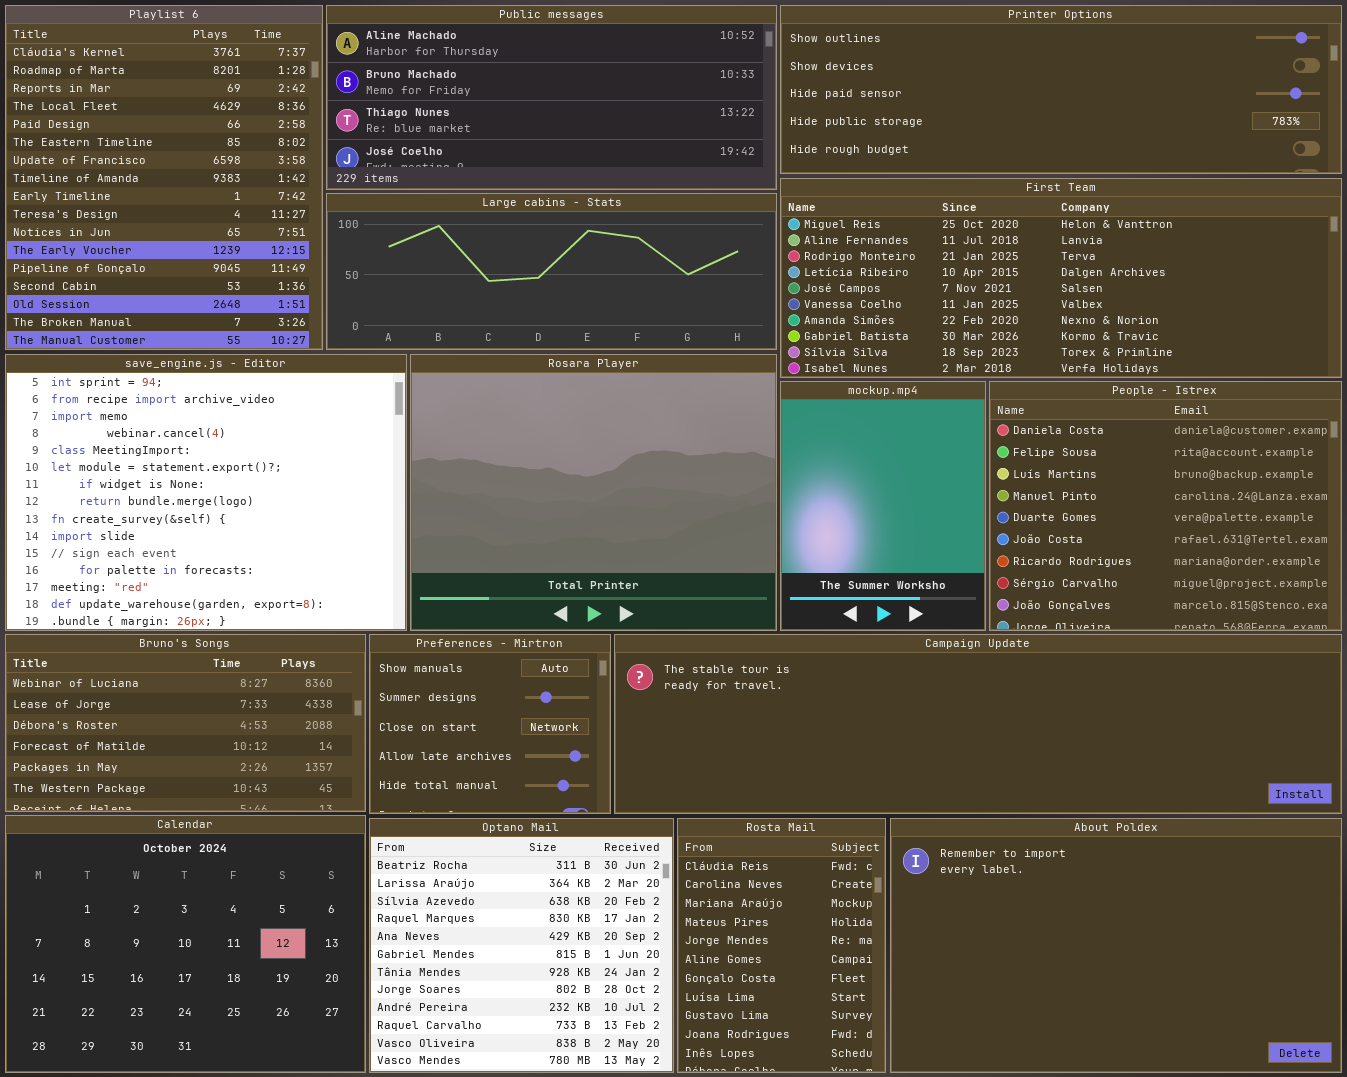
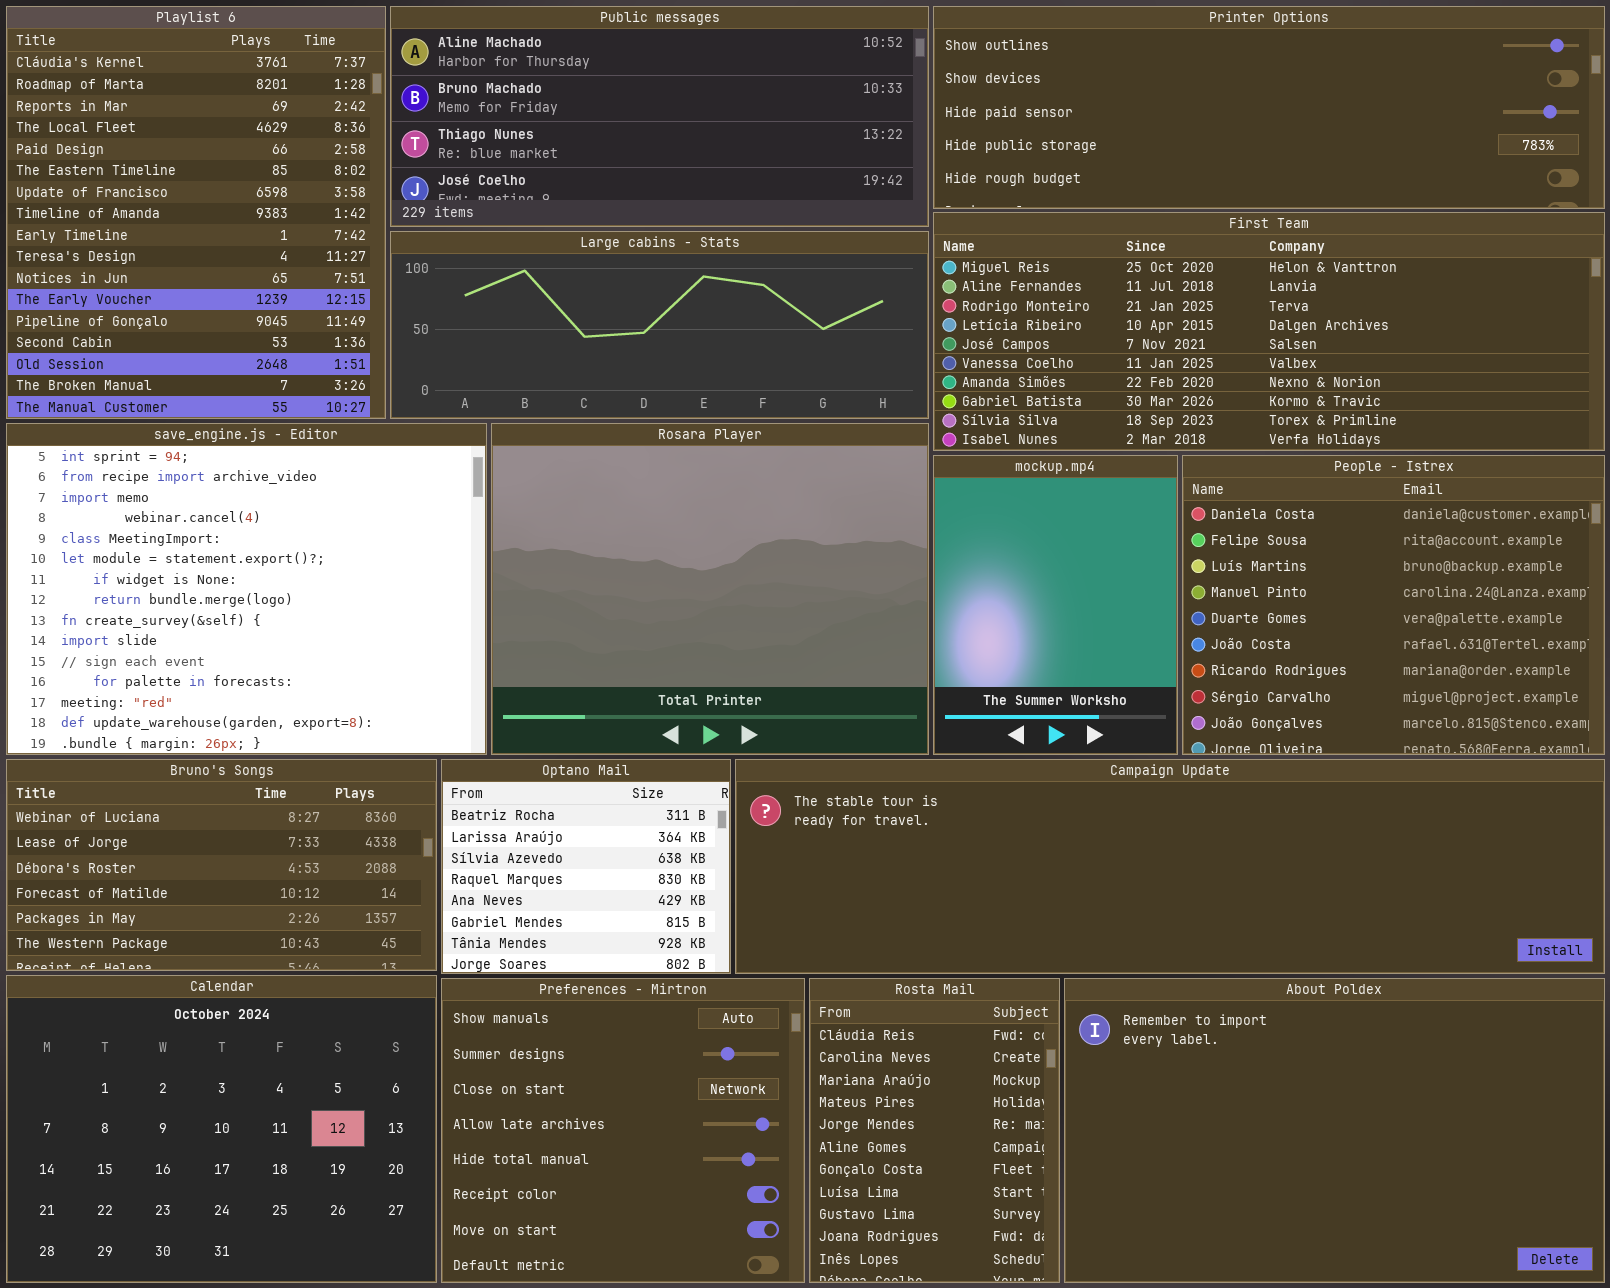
Preferences - Mirtron: [369,634,611,814] -> [441,978,805,1283], moved, resized
Optano Mail: [369,818,674,1073] -> [441,759,731,974], moved, resized

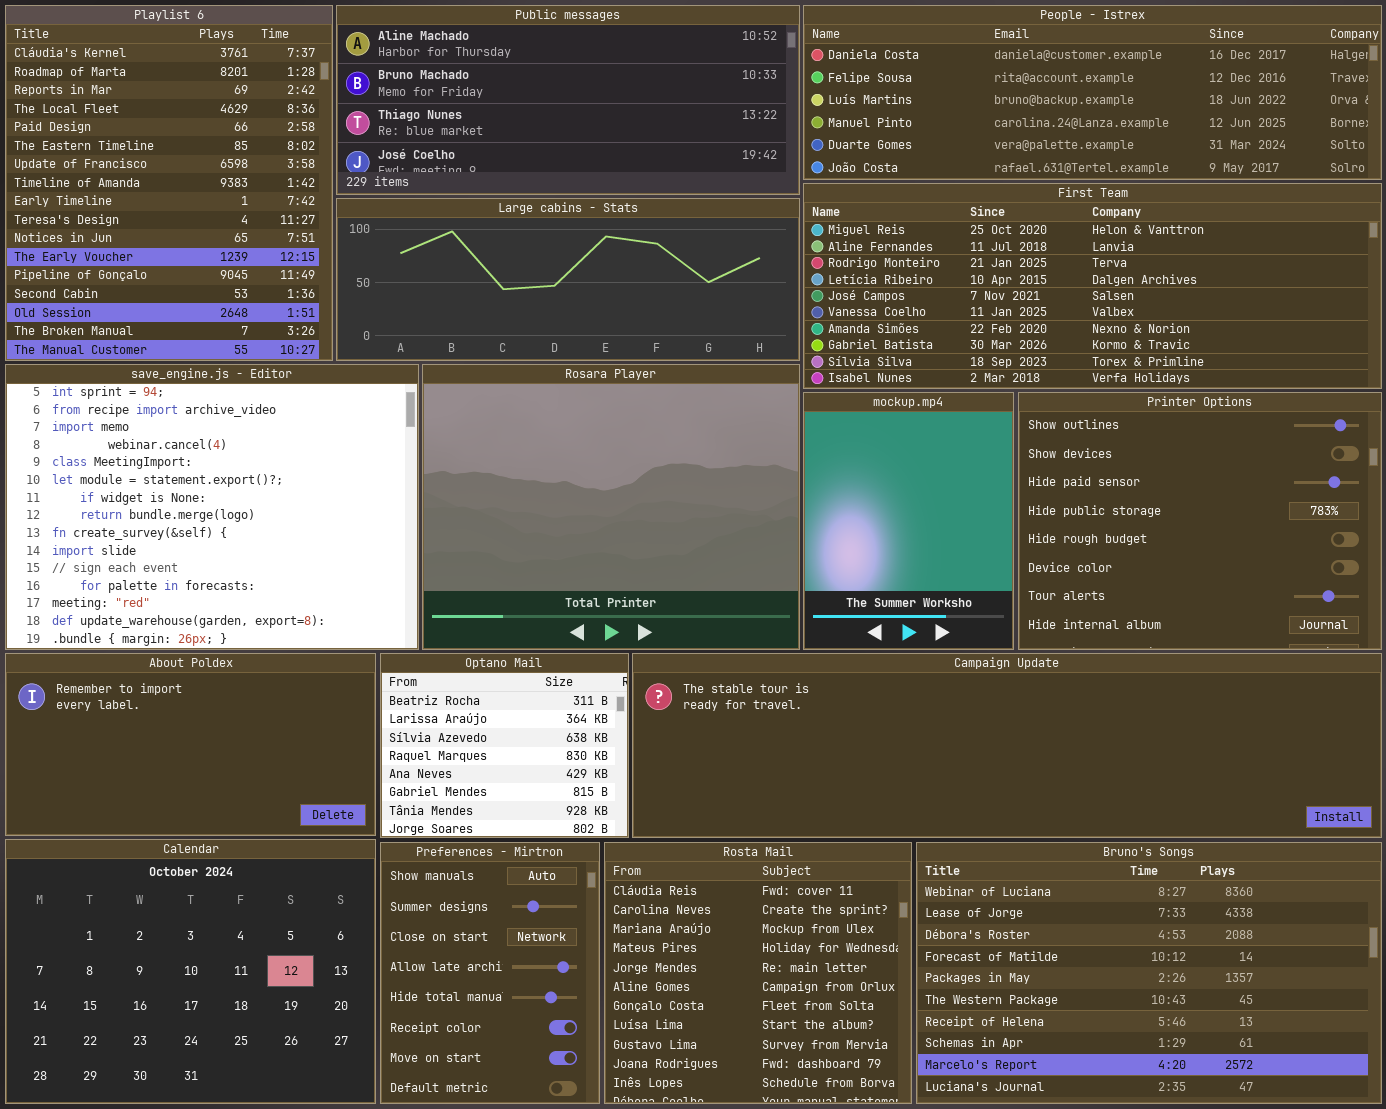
Printer Options: [933,6,1605,209] -> [1018,392,1382,650], moved, resized
People - Istrex: [1182,455,1605,755] -> [803,5,1382,180], moved, resized
Bruno's Songs: [6,759,437,971] -> [916,842,1382,1104], moved, resized
Preferences - Mirtron: [441,978,805,1283] -> [380,842,600,1104], resized
Rosta Mail: [809,978,1060,1283] -> [604,842,912,1104], resized
About Poldex: [1064,978,1605,1283] -> [5,653,376,836], moved, resized

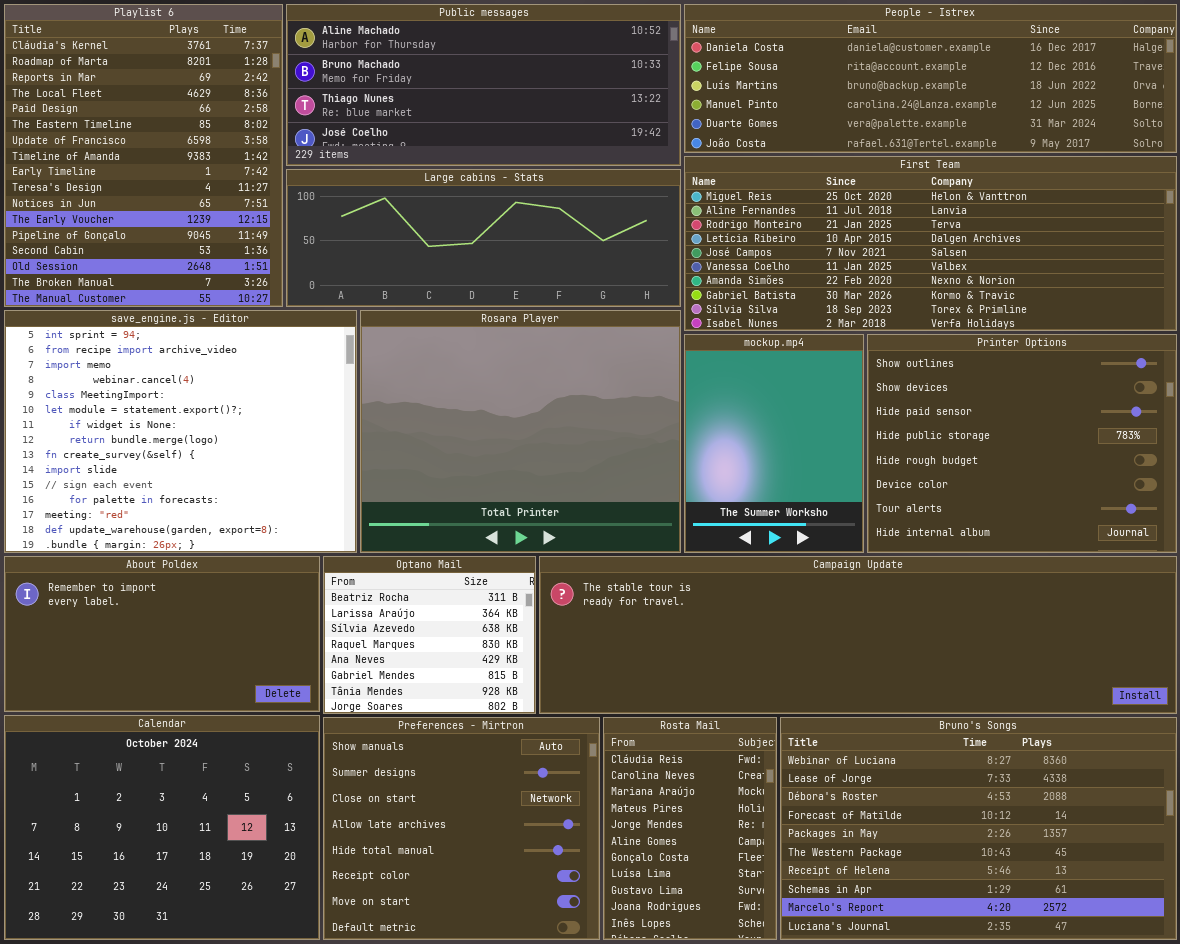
Preferences - Mirtron: [380,842,600,1104] -> [323,717,600,940], resized
Rosta Mail: [604,842,912,1104] -> [603,717,777,940], resized

